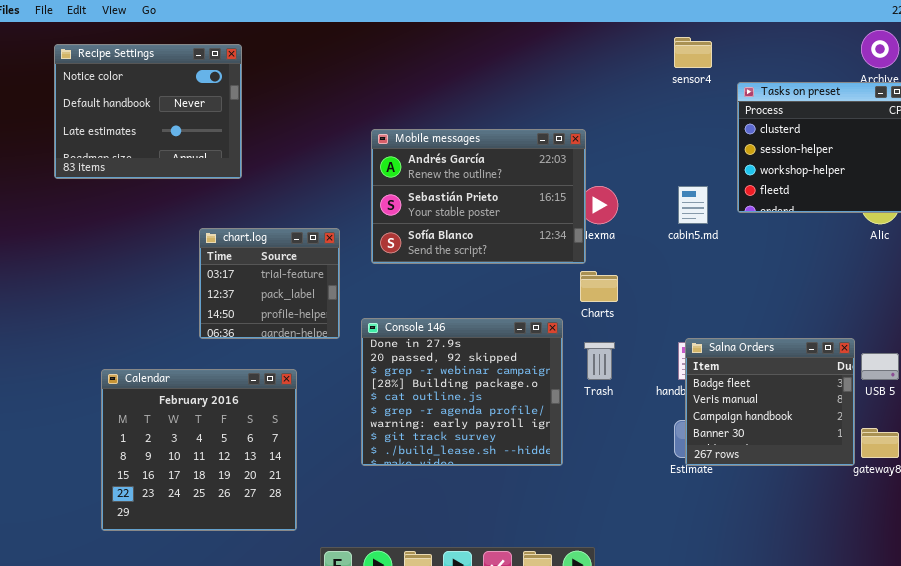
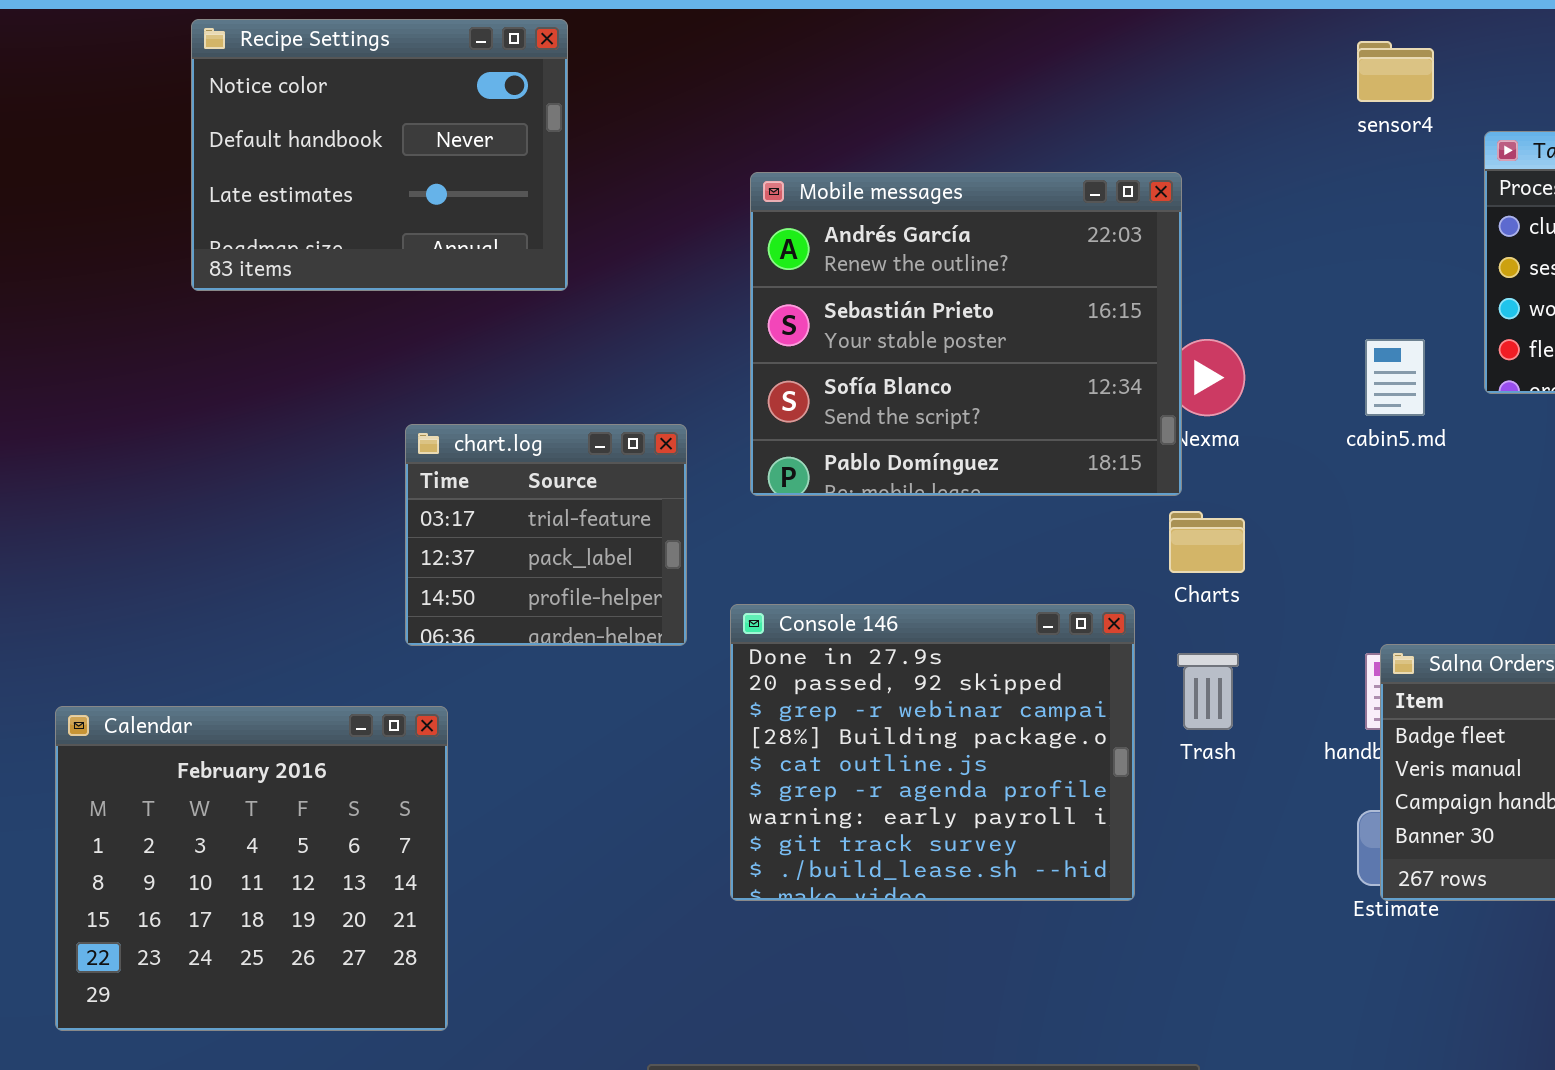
Recipe Settings: [54,44,242,179] -> [191,19,568,291], moved
Mobile messages: [371,129,586,264] -> [750,172,1182,496], resized
Calendar: [101,369,297,531] -> [55,706,448,1031], moved

